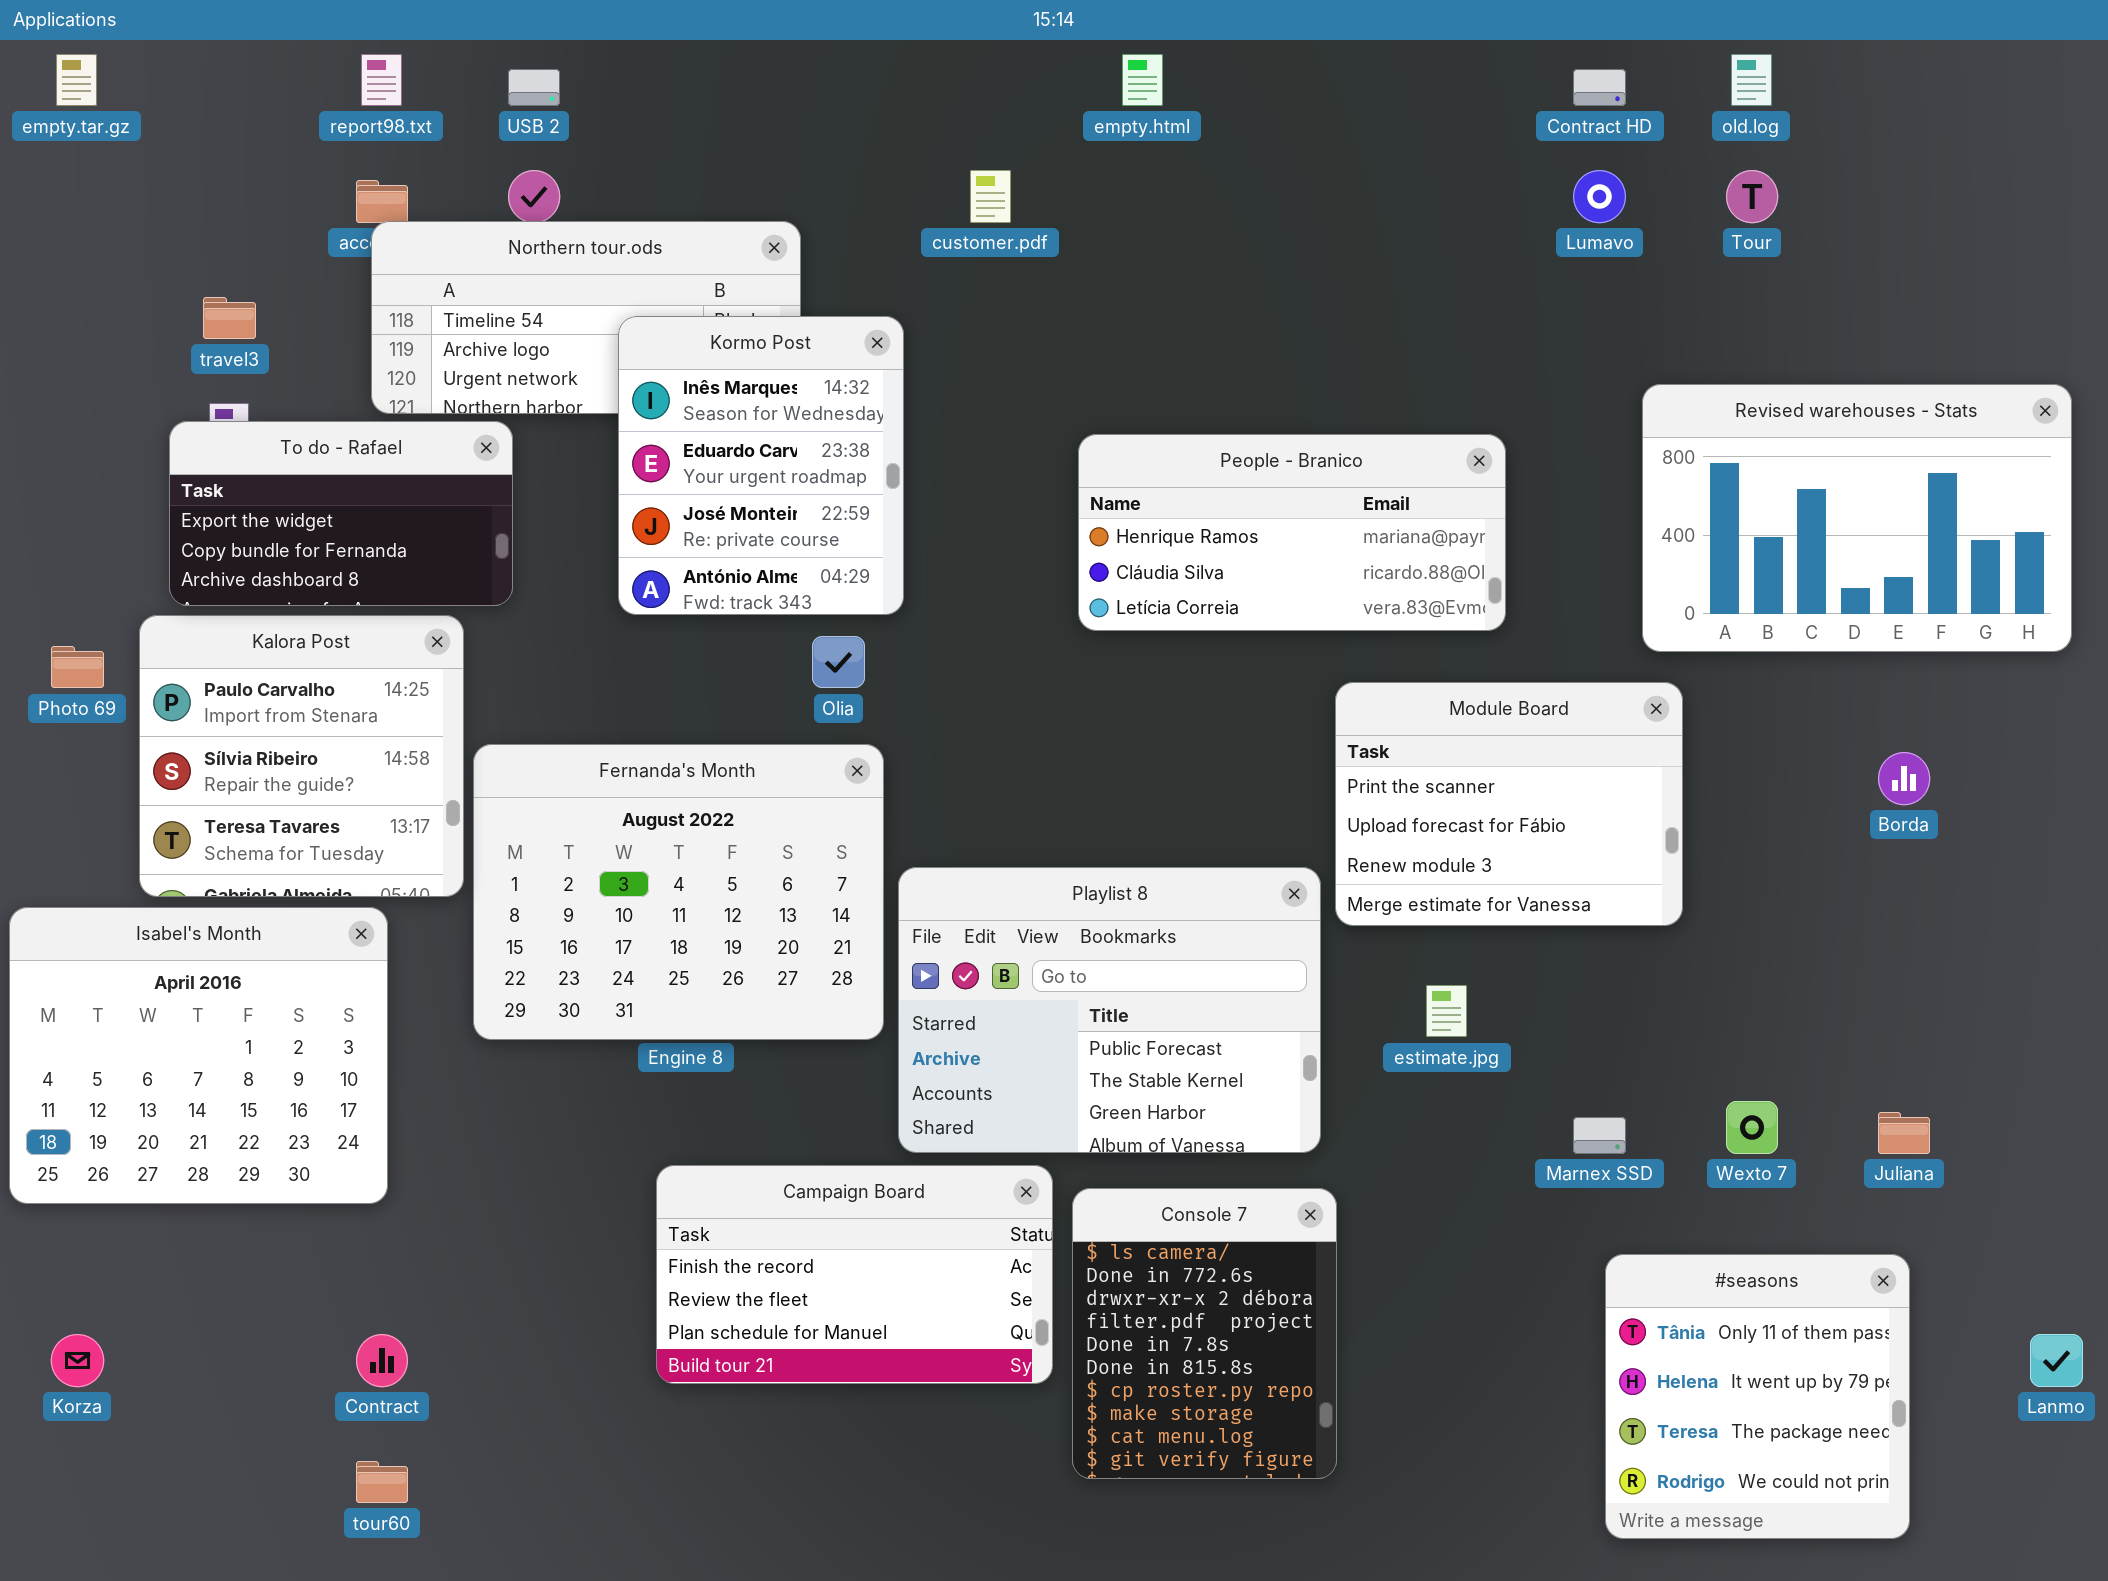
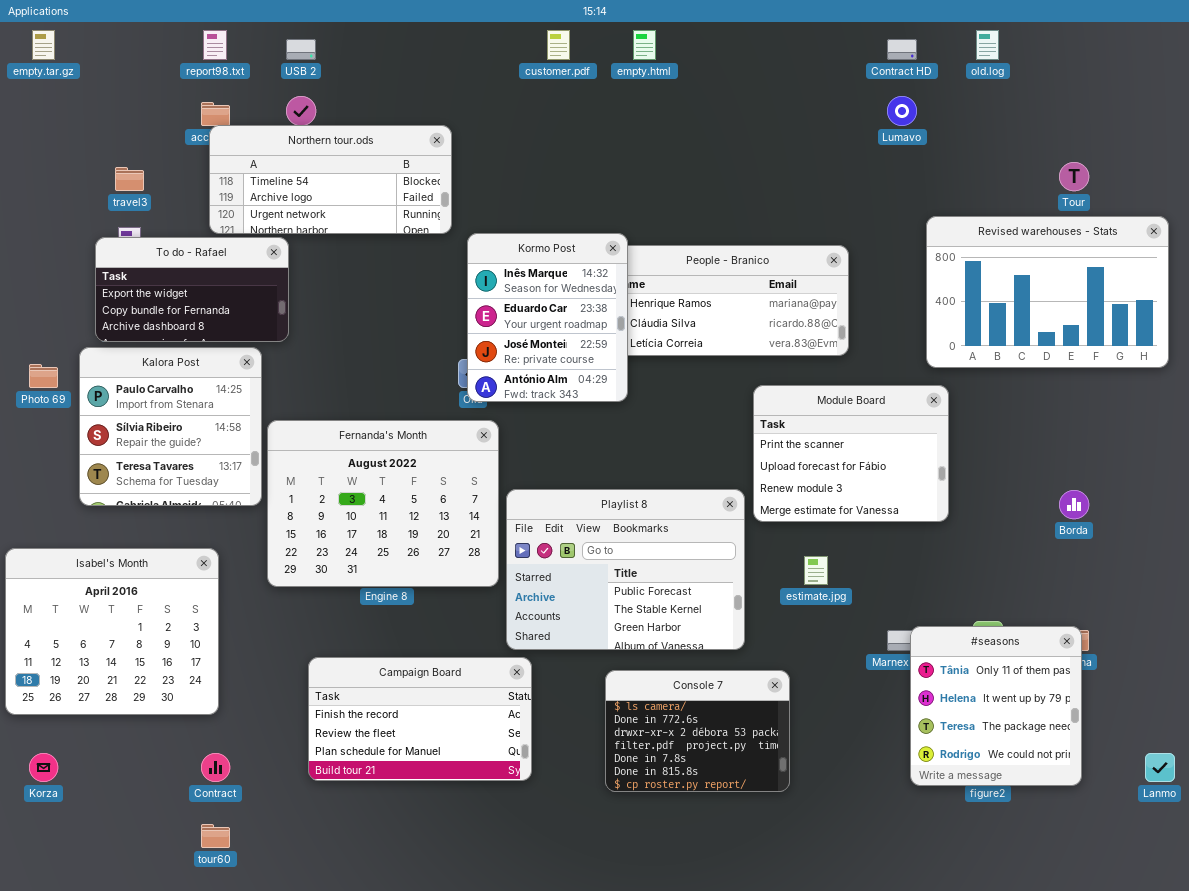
customer.pdf: [970,170,1011,223] -> [547,30,570,60], moved
Tour: [1726,170,1778,223] -> [1059,162,1089,191], moved
Kormo Post: [618,316,904,615] -> [467,233,628,402], moved
Borda: [1878,752,1930,805] -> [1059,490,1089,519], moved
Isabel's Month: [9,907,388,1204] -> [5,548,219,715], moved
Campaign Board: [656,1165,1053,1384] -> [308,657,532,781], moved
Console 7: [1072,1188,1337,1479] -> [605,670,790,792], resized
#seasons: [1605,1254,1910,1539] -> [910,626,1082,786], moved

